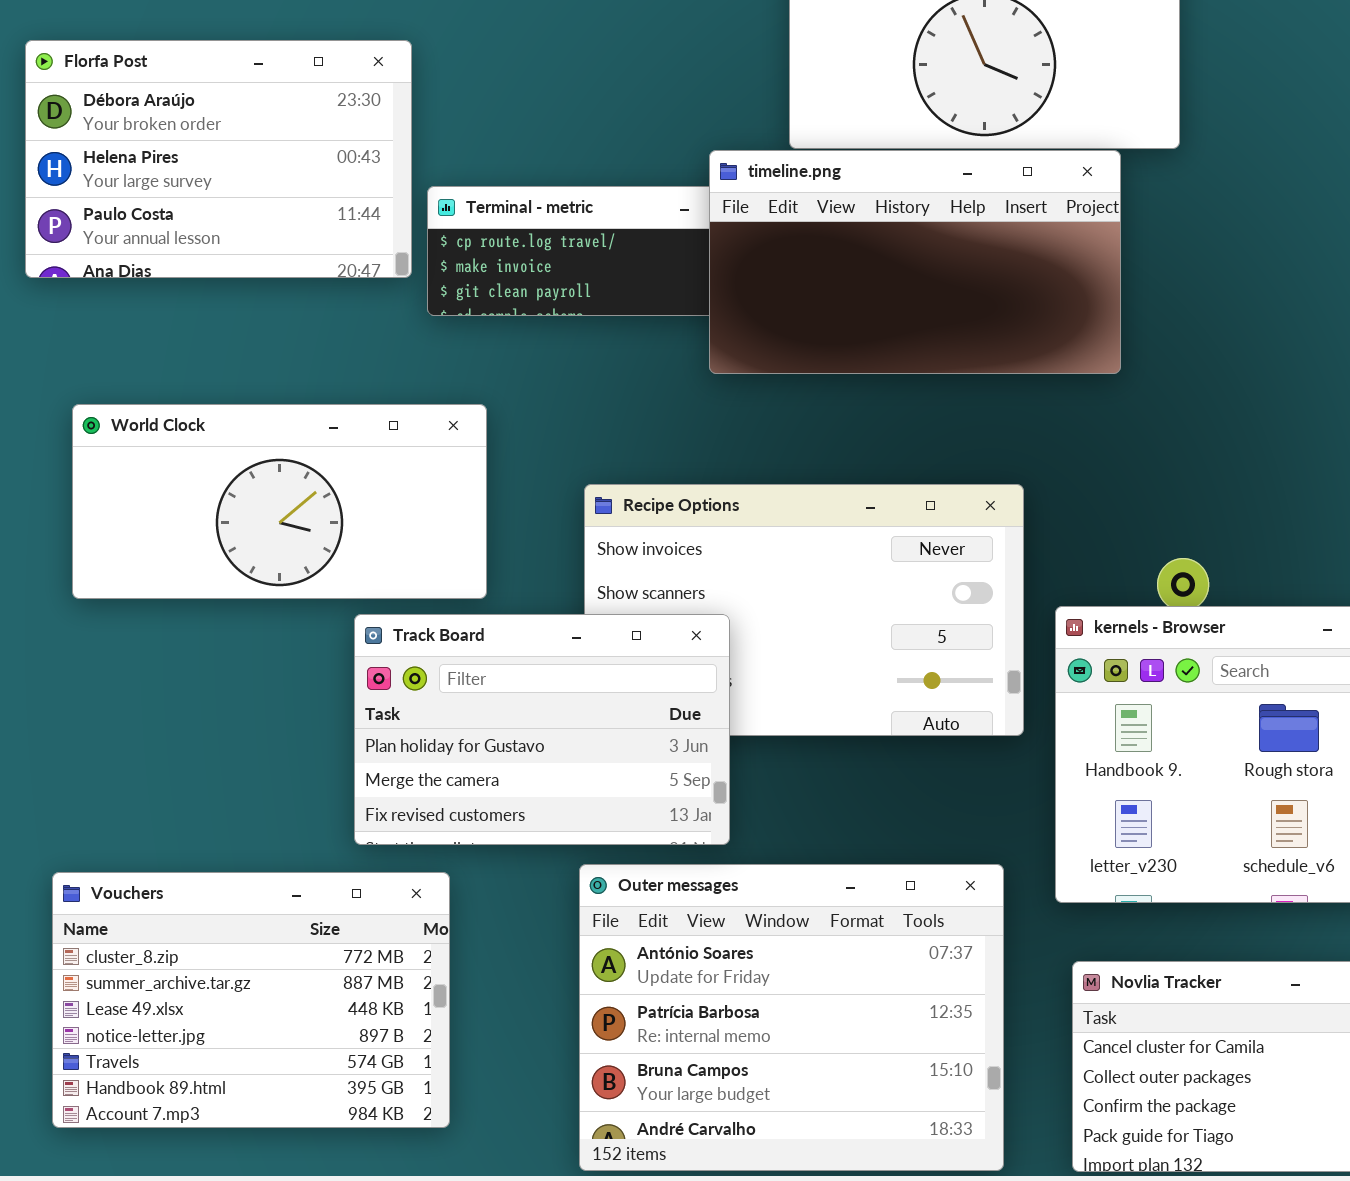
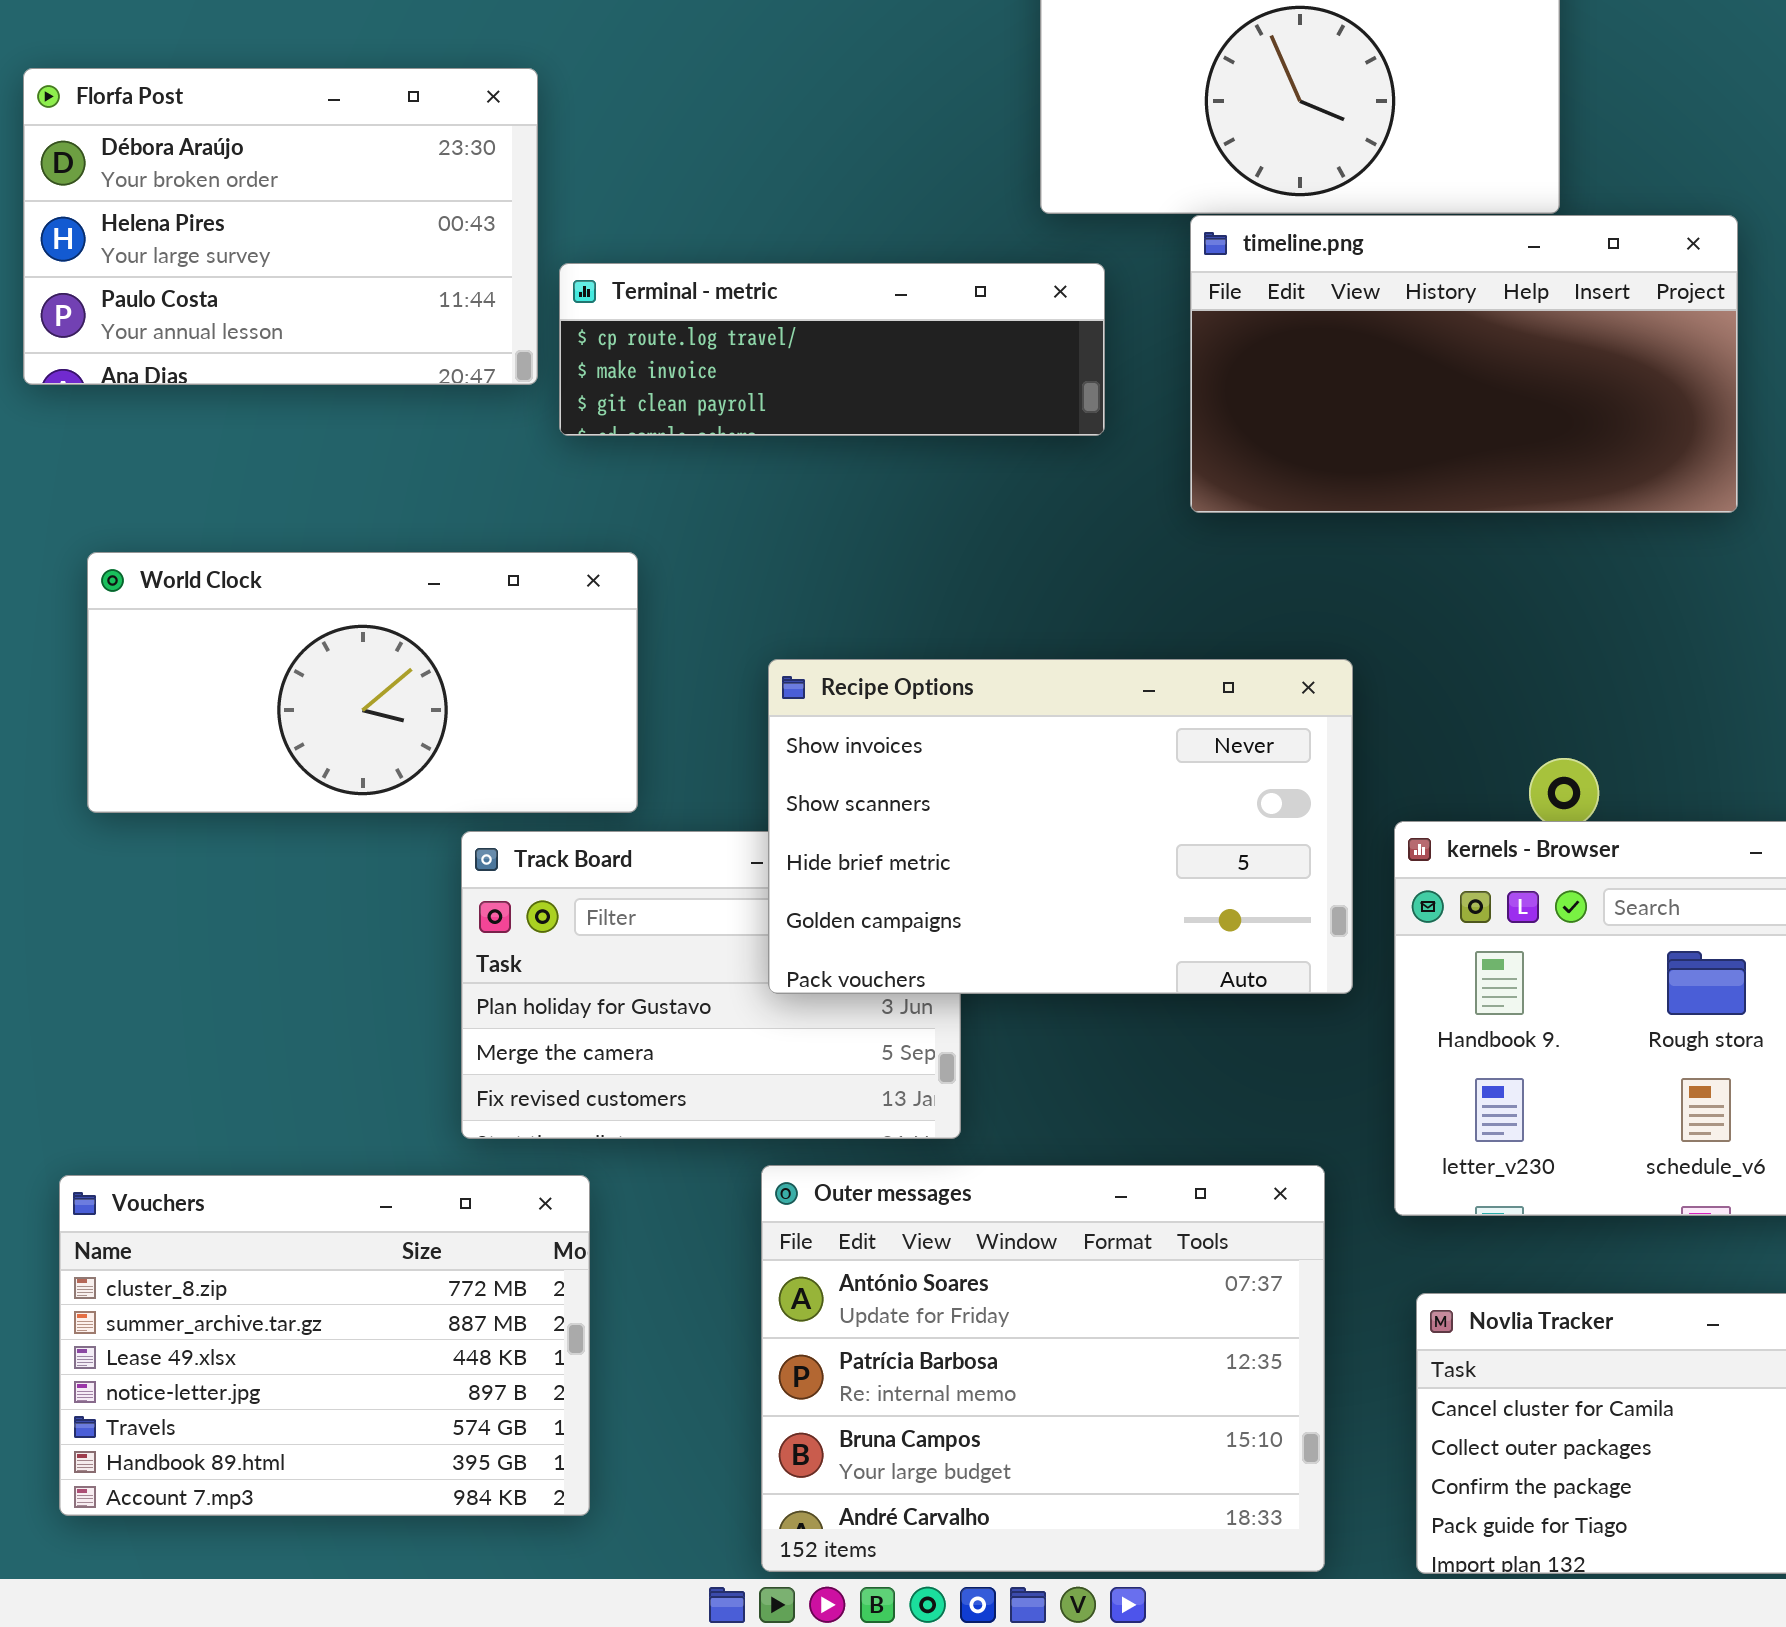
timeline.png: [709,150,1121,374] -> [1190,215,1738,513], moved
Recipe Options: [584,484,1024,736] -> [768,659,1353,994], raised

